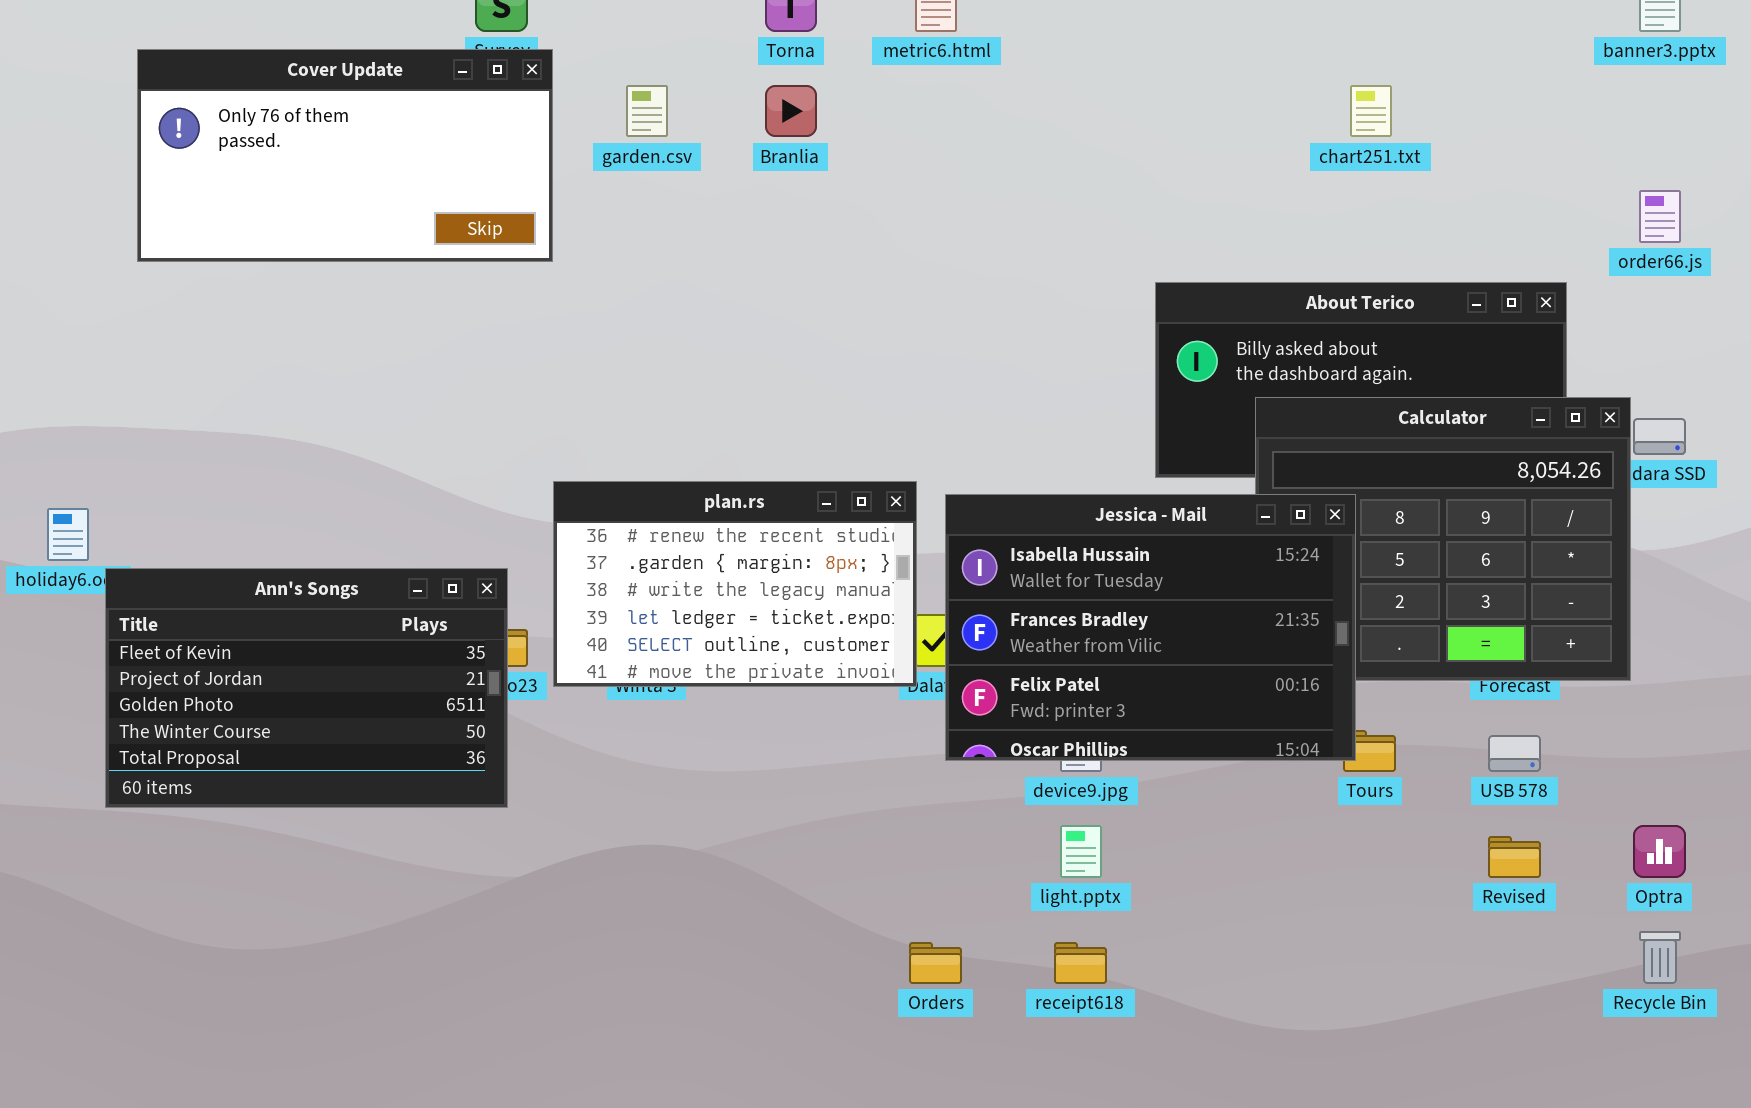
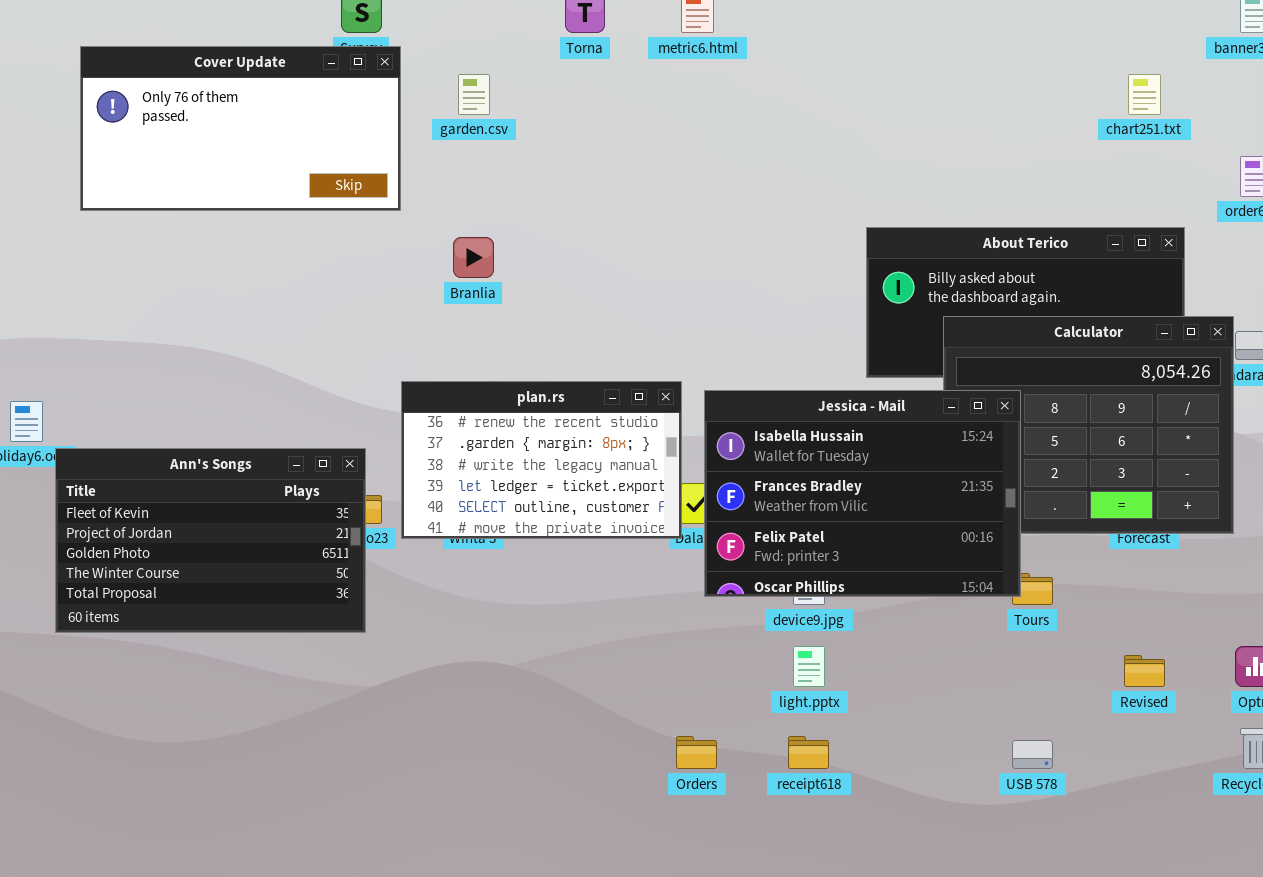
Branlia: [765,85,817,137] -> [453,237,494,278], moved
chart251.txt: [1350,85,1392,137] -> [1128,74,1161,115], moved
USB 578: [1488,735,1541,772] -> [1012,740,1053,769], moved

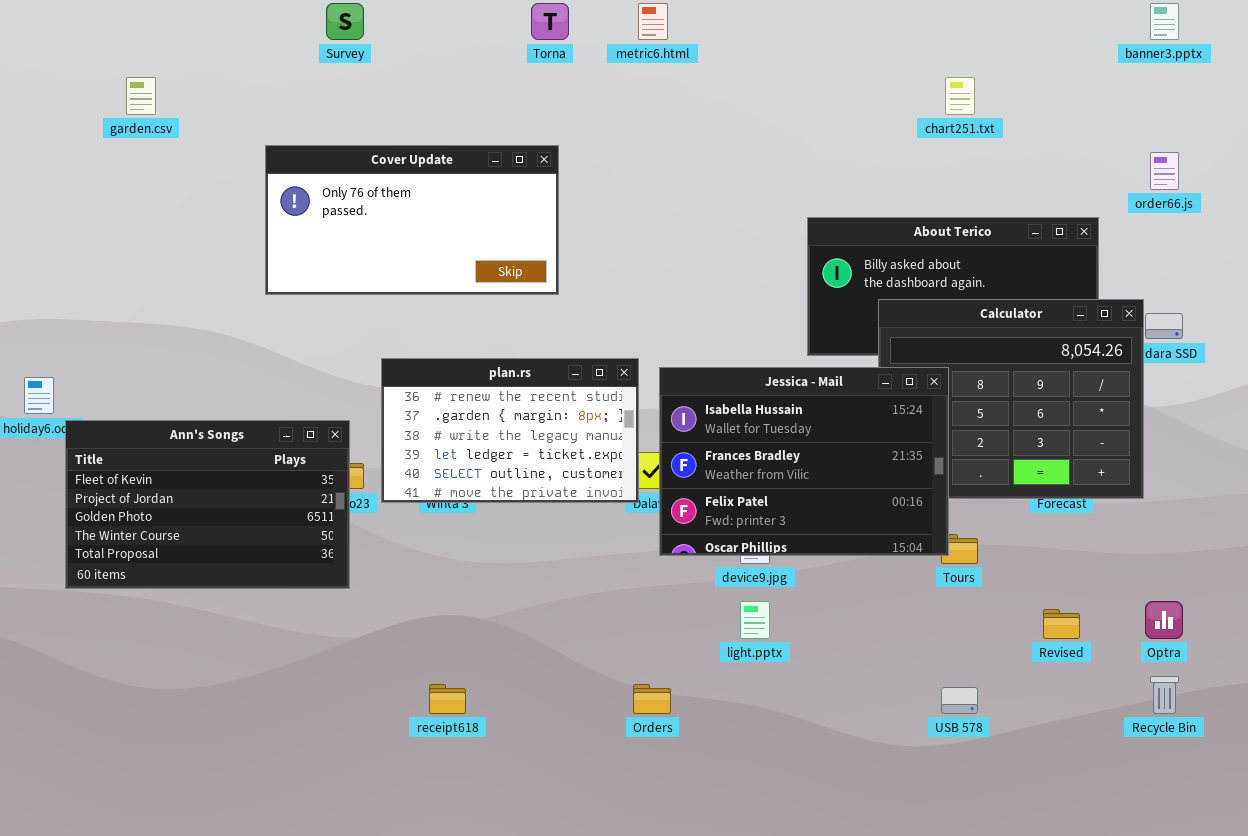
Cover Update: [80,46,401,211] -> [265,145,559,295], moved
garden.csv: [458,74,490,115] -> [126,77,156,115], moved
chart251.txt: [1128,74,1161,115] -> [945,77,975,115], moved
receipt618: [788,736,829,769] -> [429,684,466,714], moved

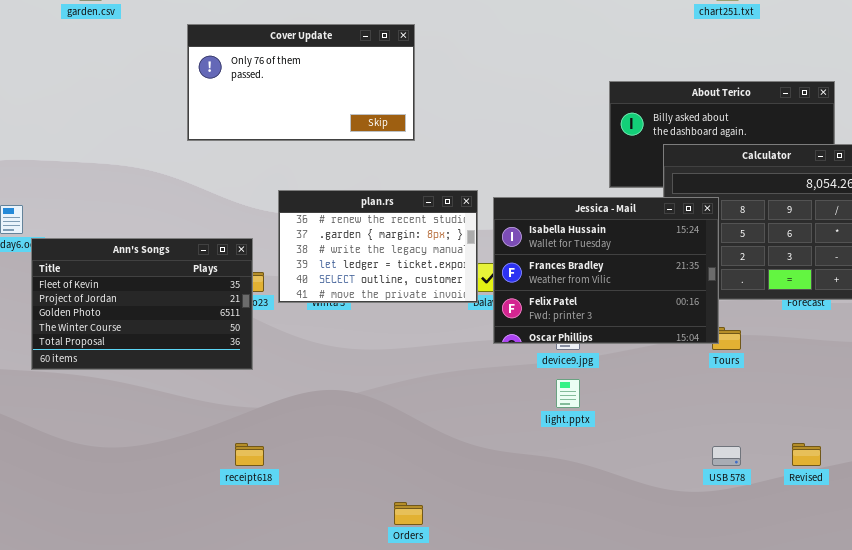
Revised: [1043,609,1080,639] -> [792,443,821,466], moved
receipt618: [429,684,466,714] -> [235,443,264,466], moved
Orders: [633,684,671,714] -> [394,502,423,525], moved

